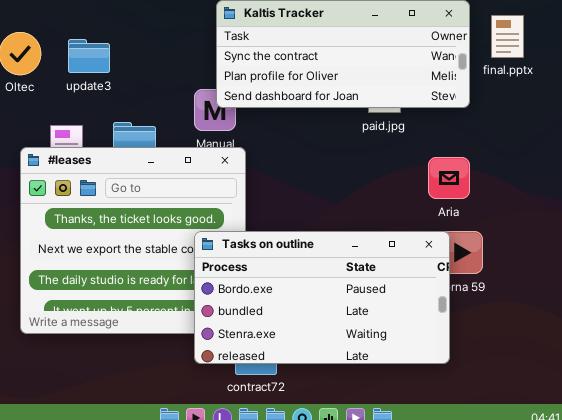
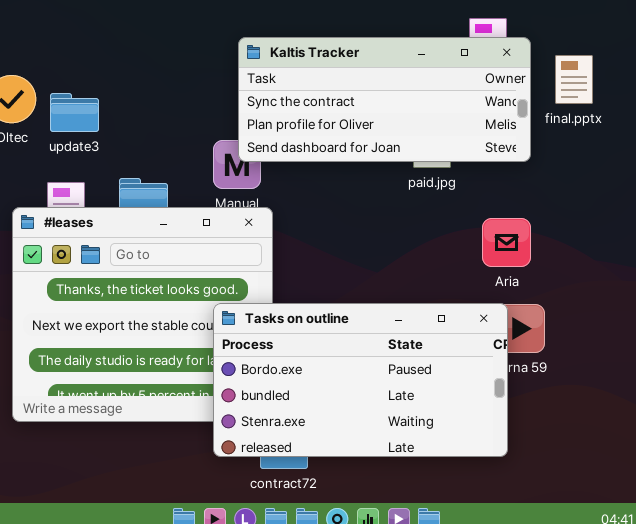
update3: [68,39,110,73] -> [50,93,99,132], moved

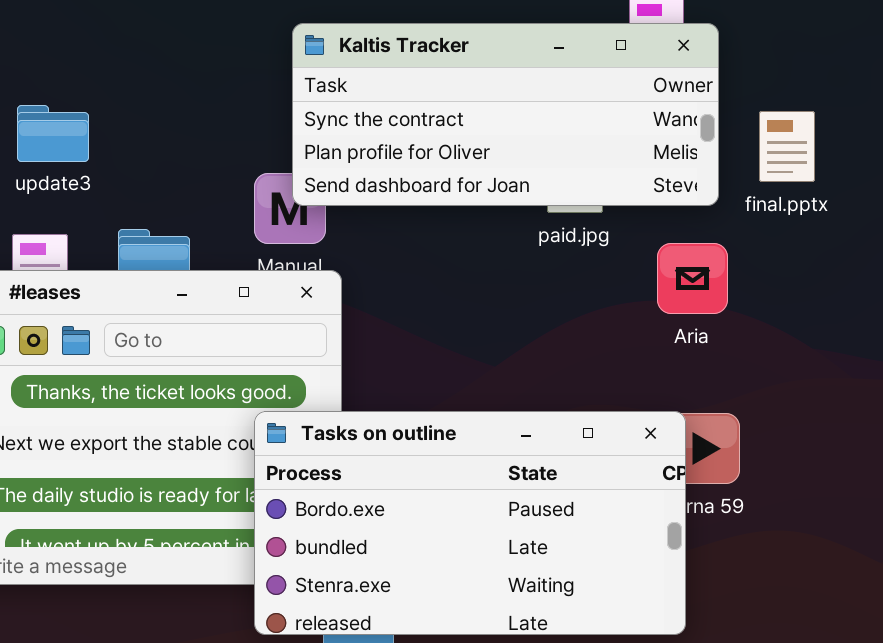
final.pptx: [555,55,593,104] -> [759,111,815,182], moved
Aria: [482,218,531,267] -> [657,243,728,314], moved

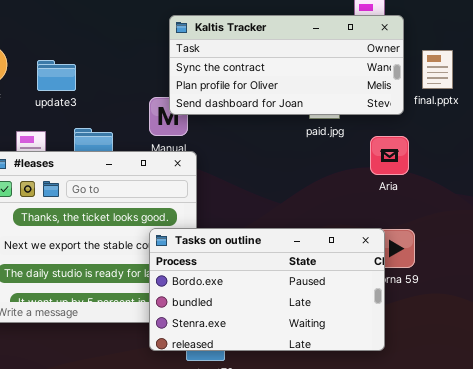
update3: [17,105,89,162] -> [37,60,76,91], moved
final.pptx: [759,111,815,182] -> [422,50,453,89], moved

